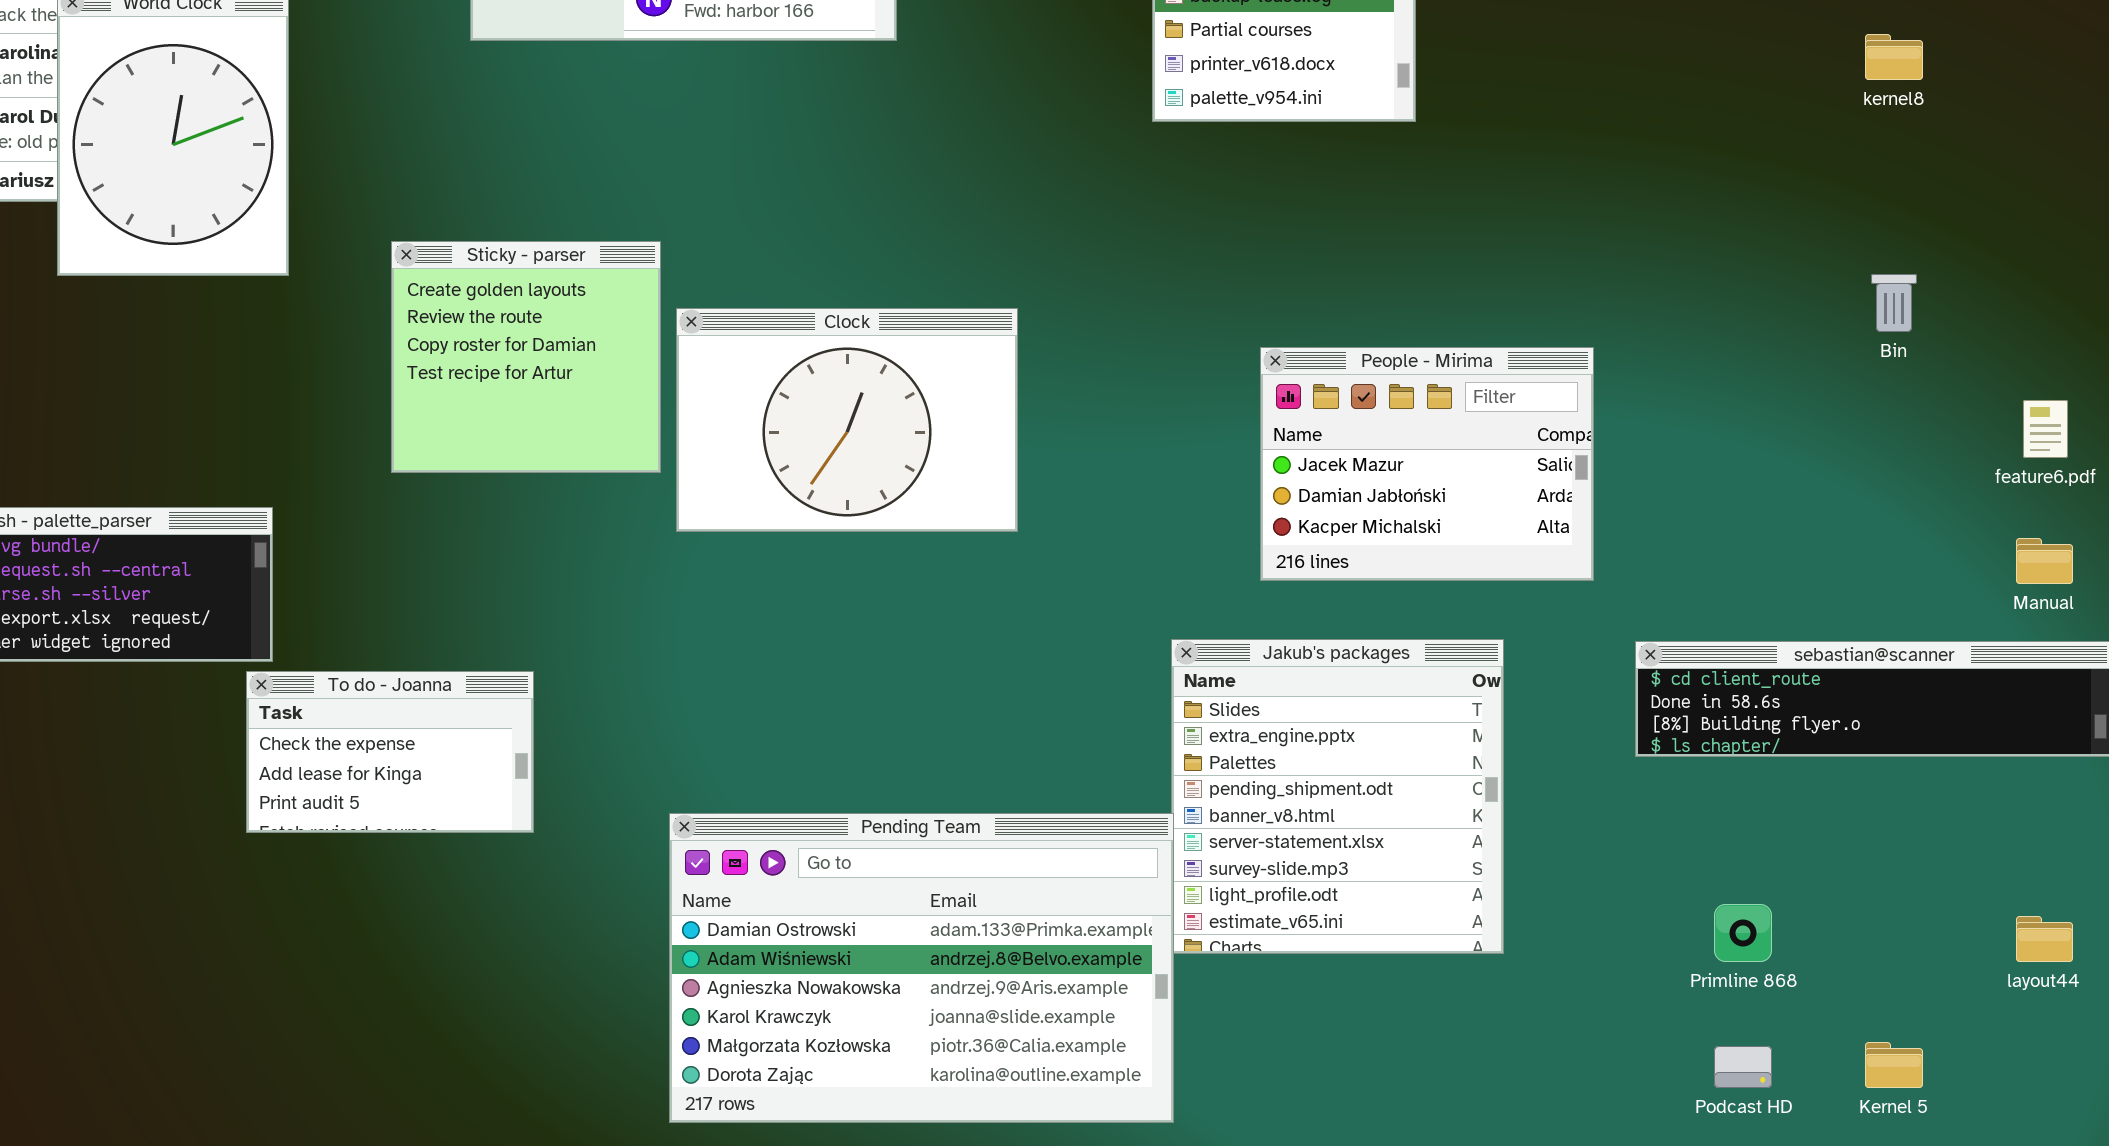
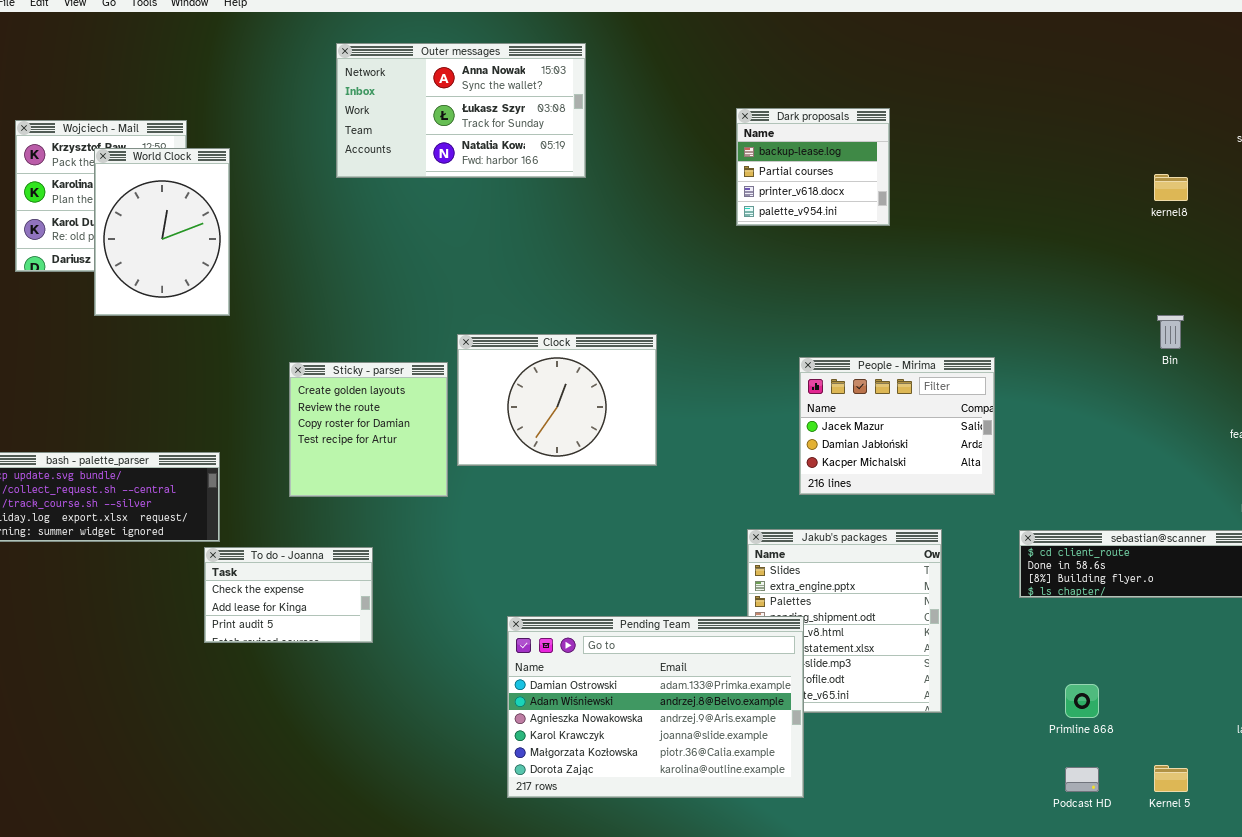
Sticky - parser: [391,241,661,473] -> [289,362,448,497], moved
Pending Team: [669,813,1174,1123] -> [507,616,804,798], moved

